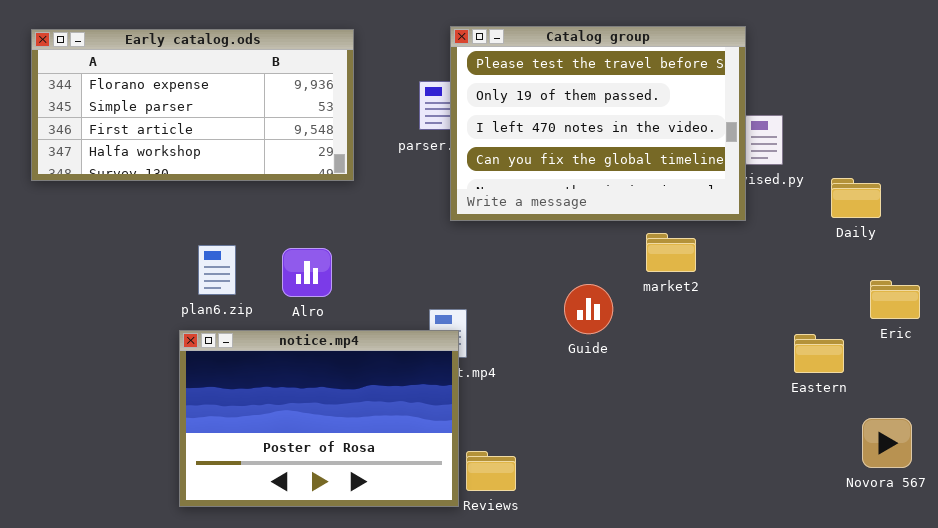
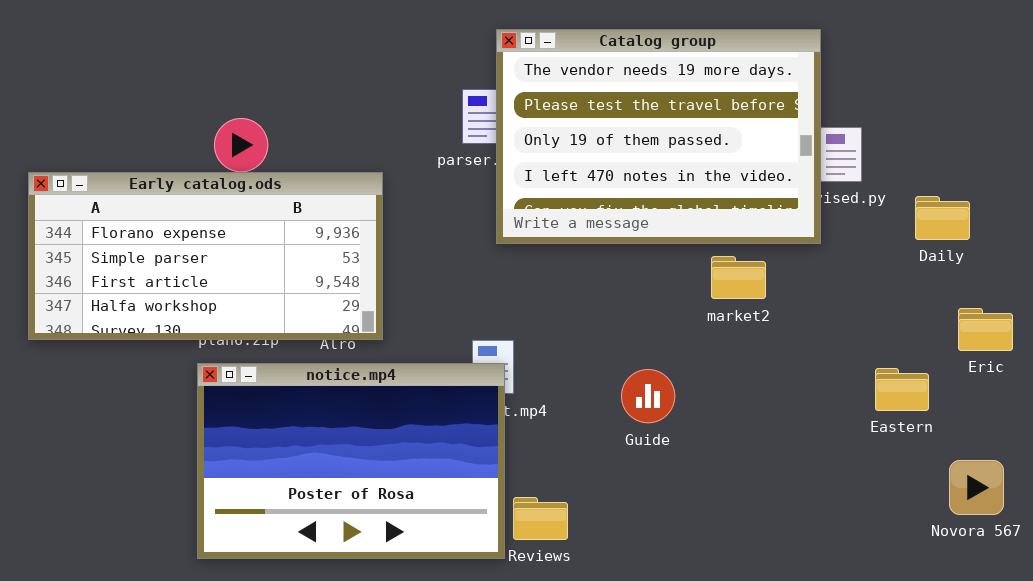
Catalog group: [450,26,746,221] -> [496,29,821,244], scrolled up 1 row
Early catalog.ods: [31,29,354,181] -> [28,172,383,340], moved
Guide: [564,284,613,334] -> [621,369,675,423], moved

